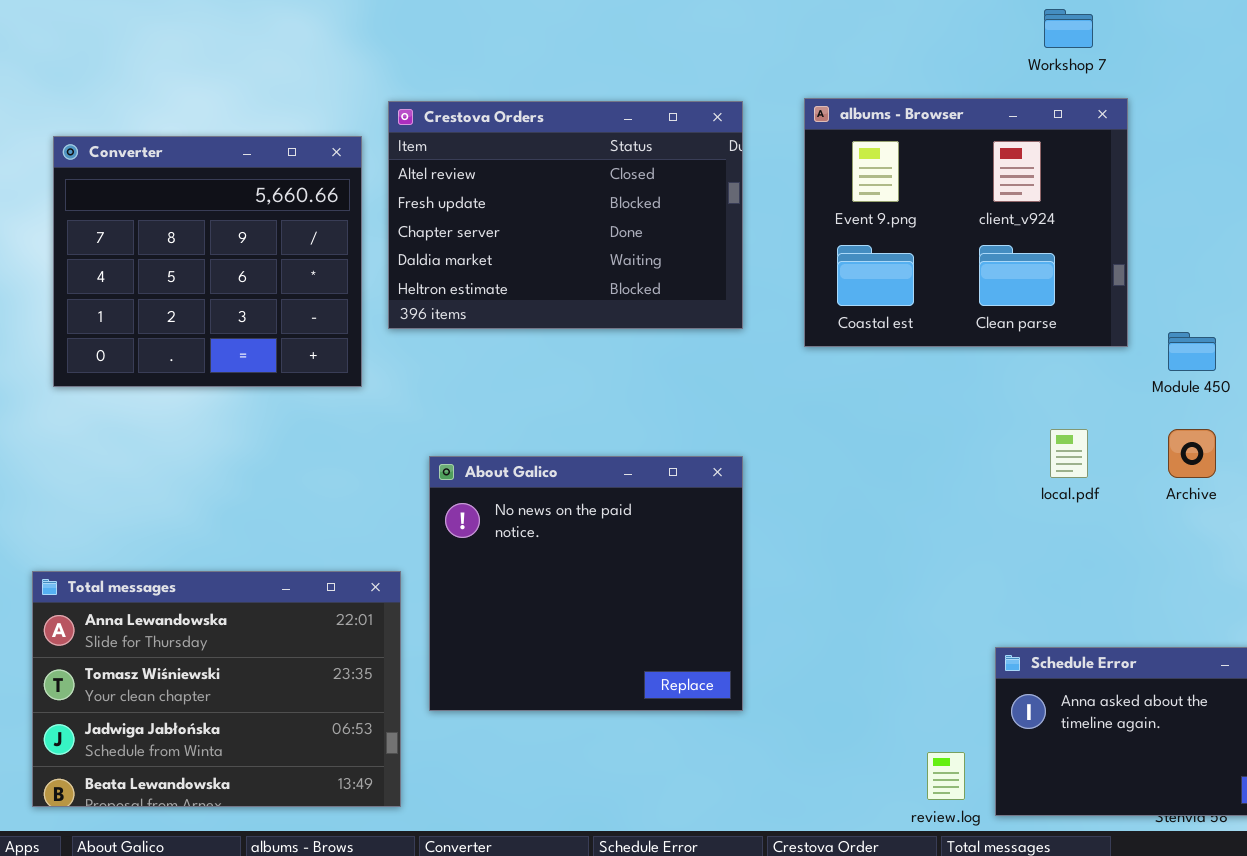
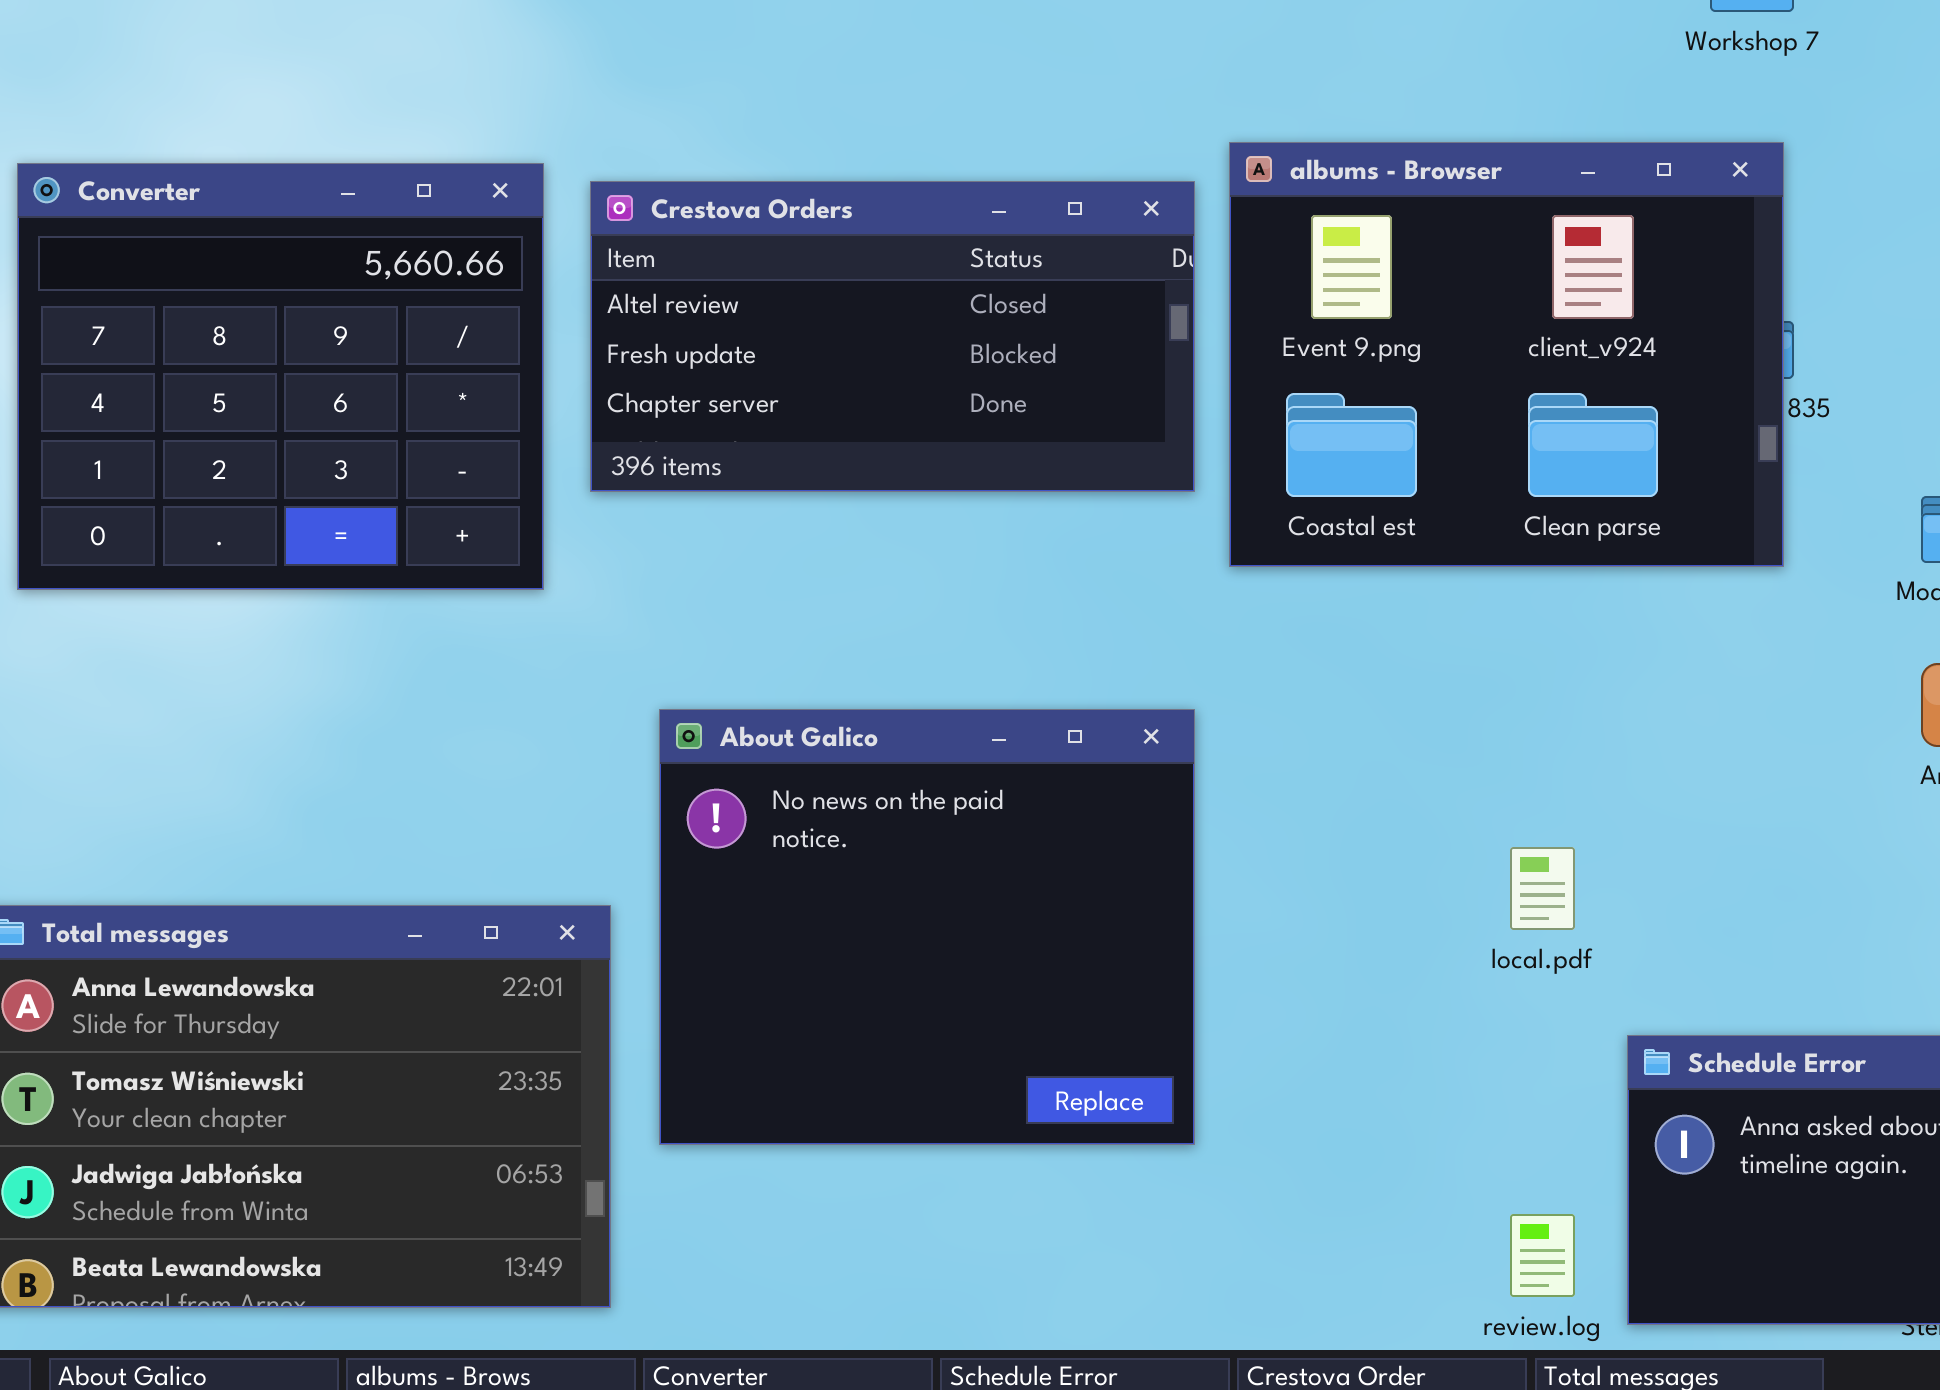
albums - Browser: [804,98,1128,347] -> [1229,142,1784,567], moved
Crestova Orders: [388,101,743,329] -> [590,181,1195,492], resized
local.pdf: [1050,429,1088,478] -> [1510,847,1575,930], moved

